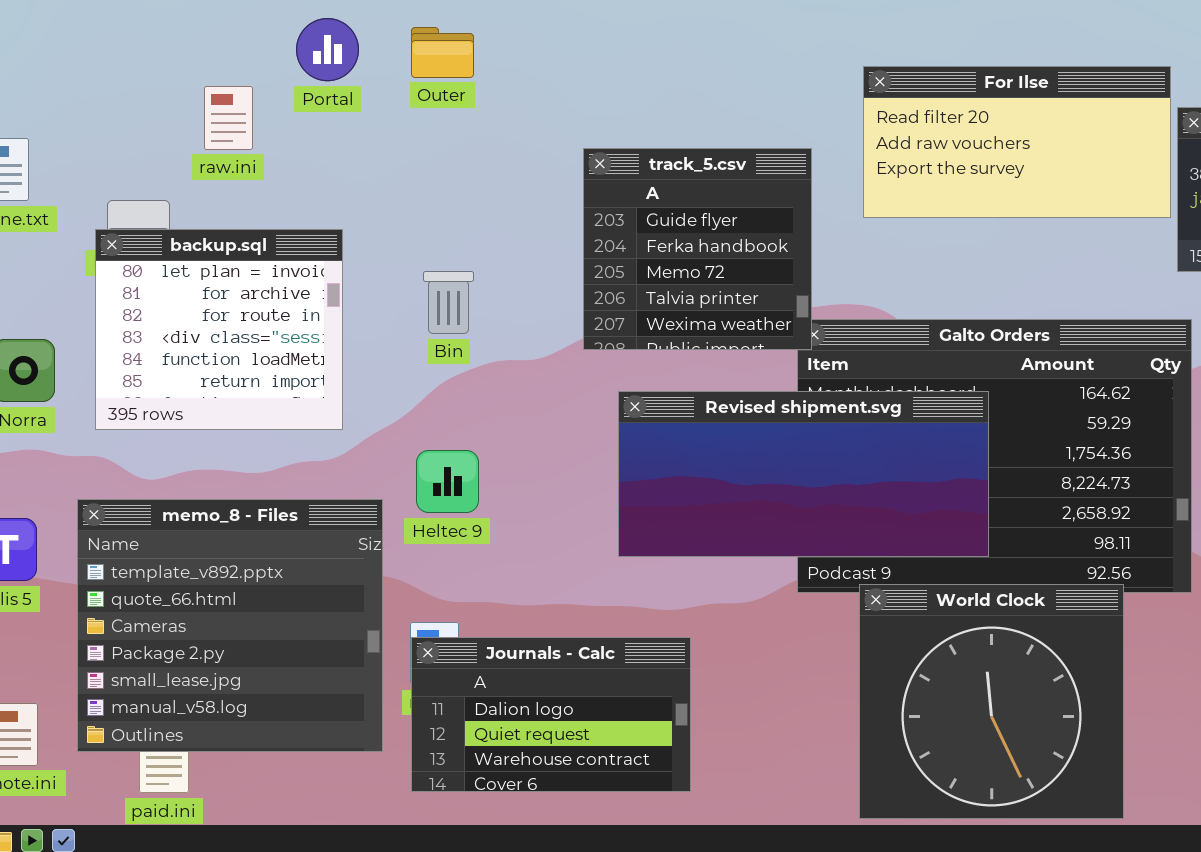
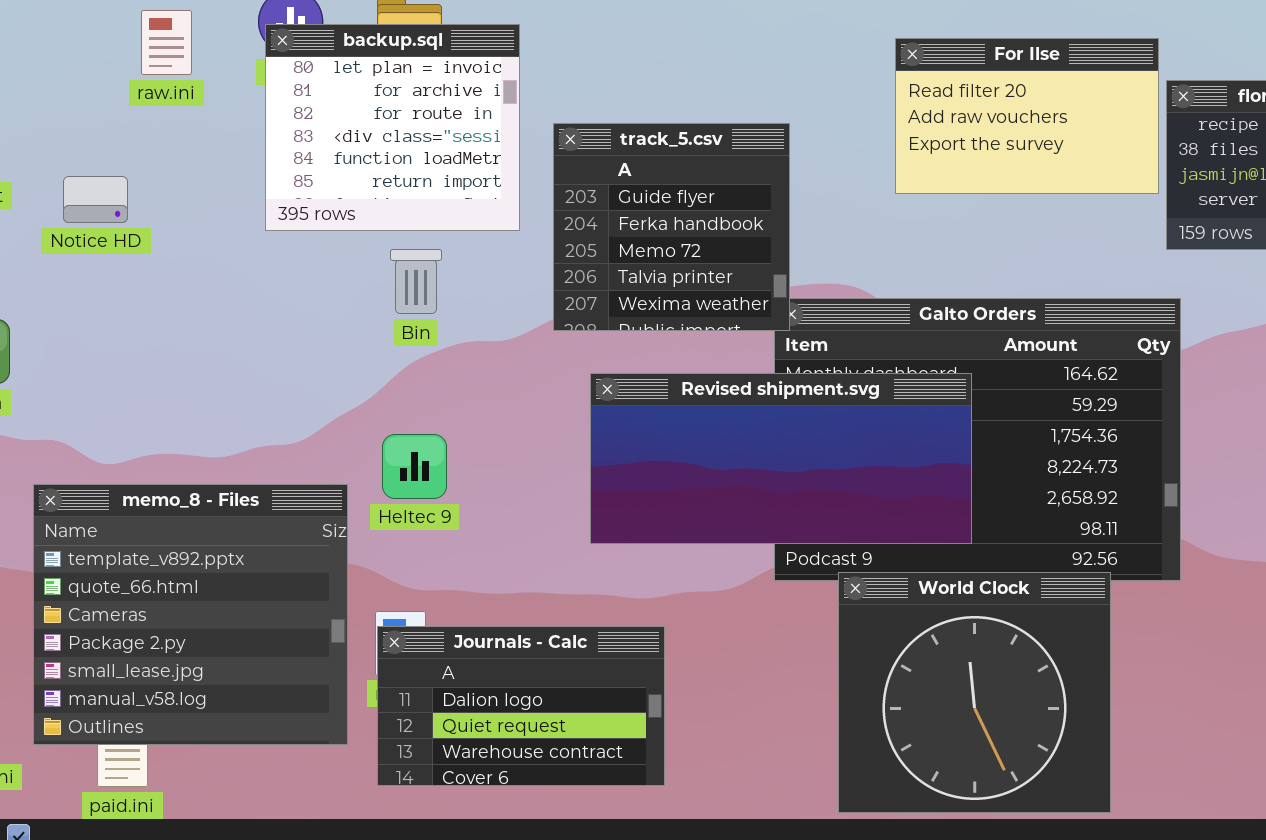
For Ilse: [863,66,1171,218] -> [895,38,1159,194], resized
raw.ini: [204,86,253,150] -> [141,10,192,75], moved
backup.sql: [95,229,343,430] -> [265,24,520,231], moved

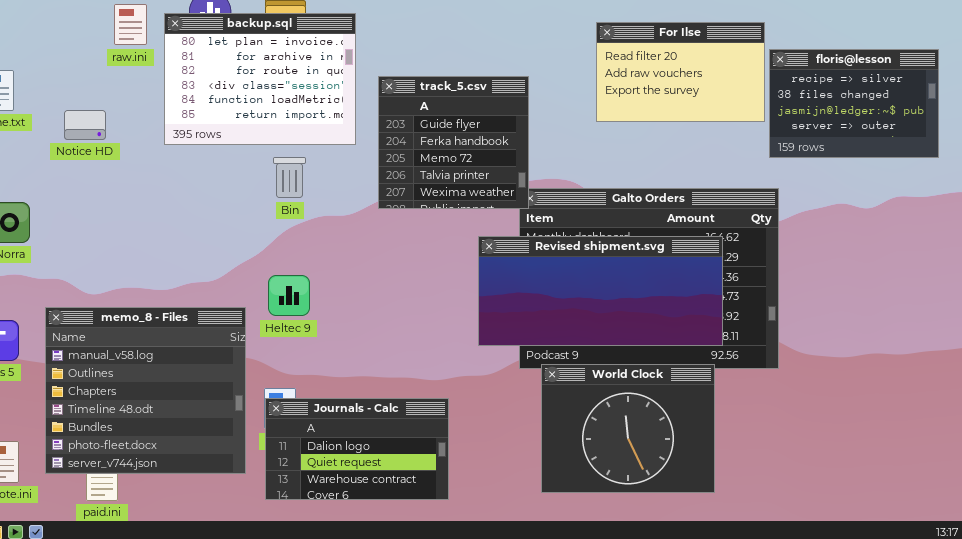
backup.sql: [265,24,520,231] -> [164,13,356,145], resized
Revised shipment.svg: [590,373,972,544] -> [478,236,723,346], moved
memo_8 - Files: [33,484,348,745] -> [45,307,246,474], scrolled down 5 rows
World Clock: [838,572,1111,813] -> [541,364,715,493], moved, resized

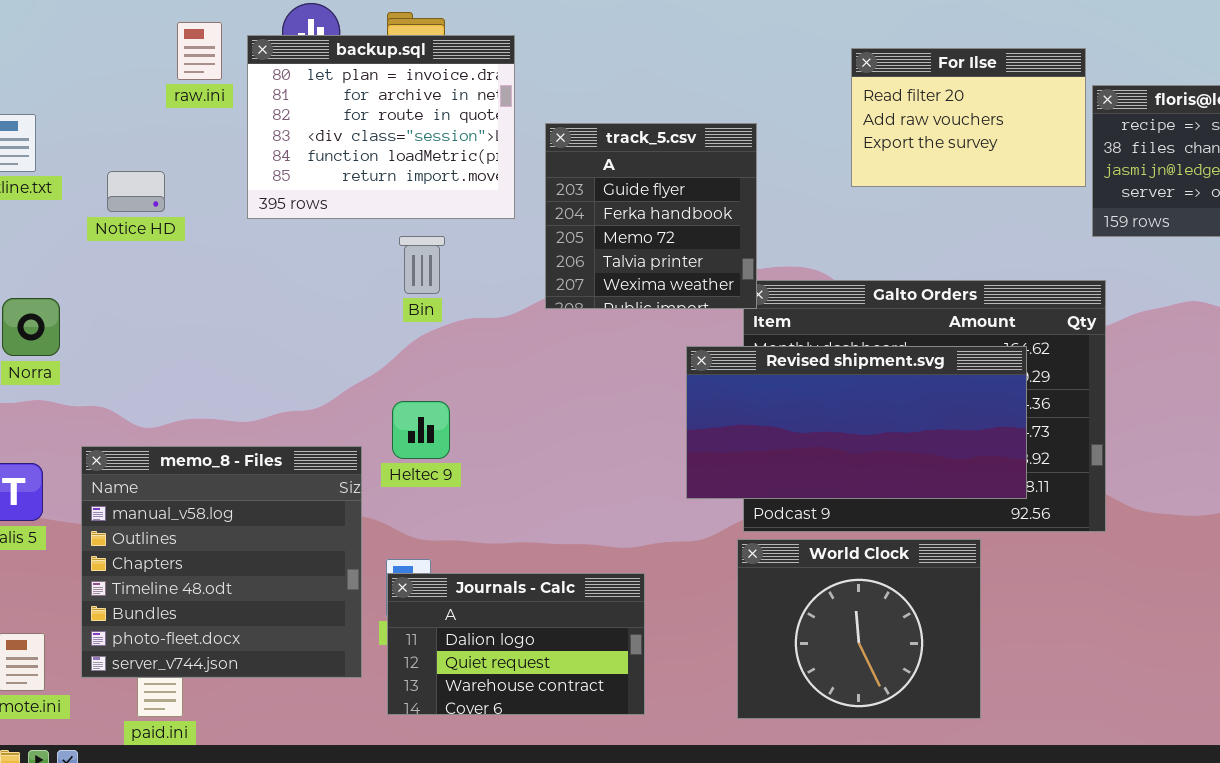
World Clock: [541,364,715,493] -> [737,539,981,719], moved

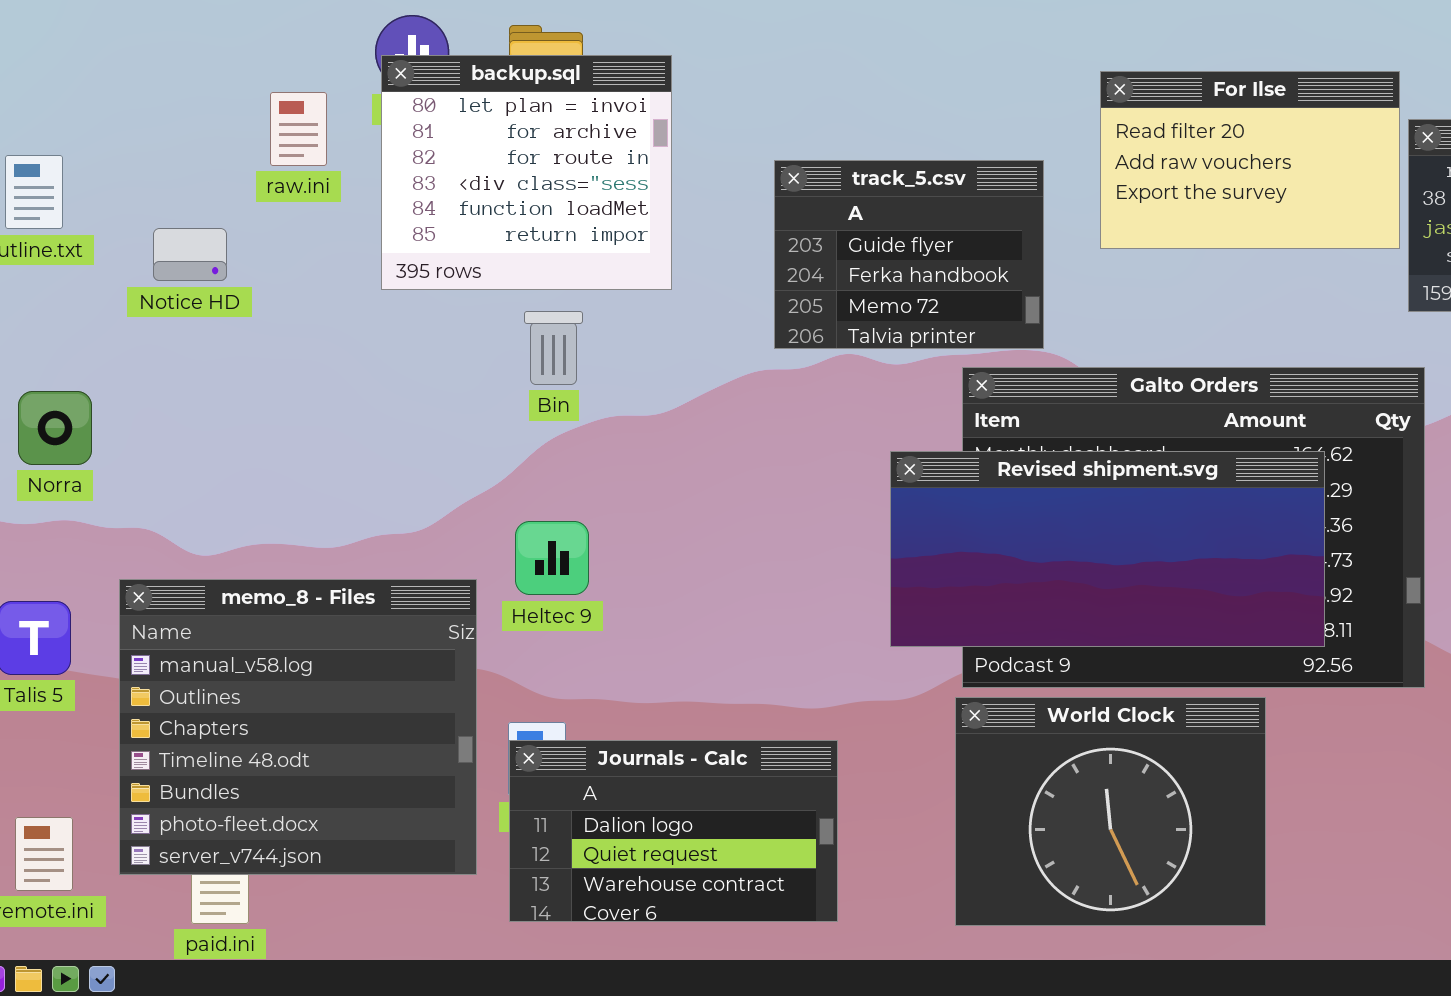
raw.ini: [177,22,222,80] -> [270,92,327,166], moved
backup.sql: [247,35,515,219] -> [381,55,672,290], resized
track_5.csv: [545,123,757,309] -> [774,160,1044,349], moved, resized

